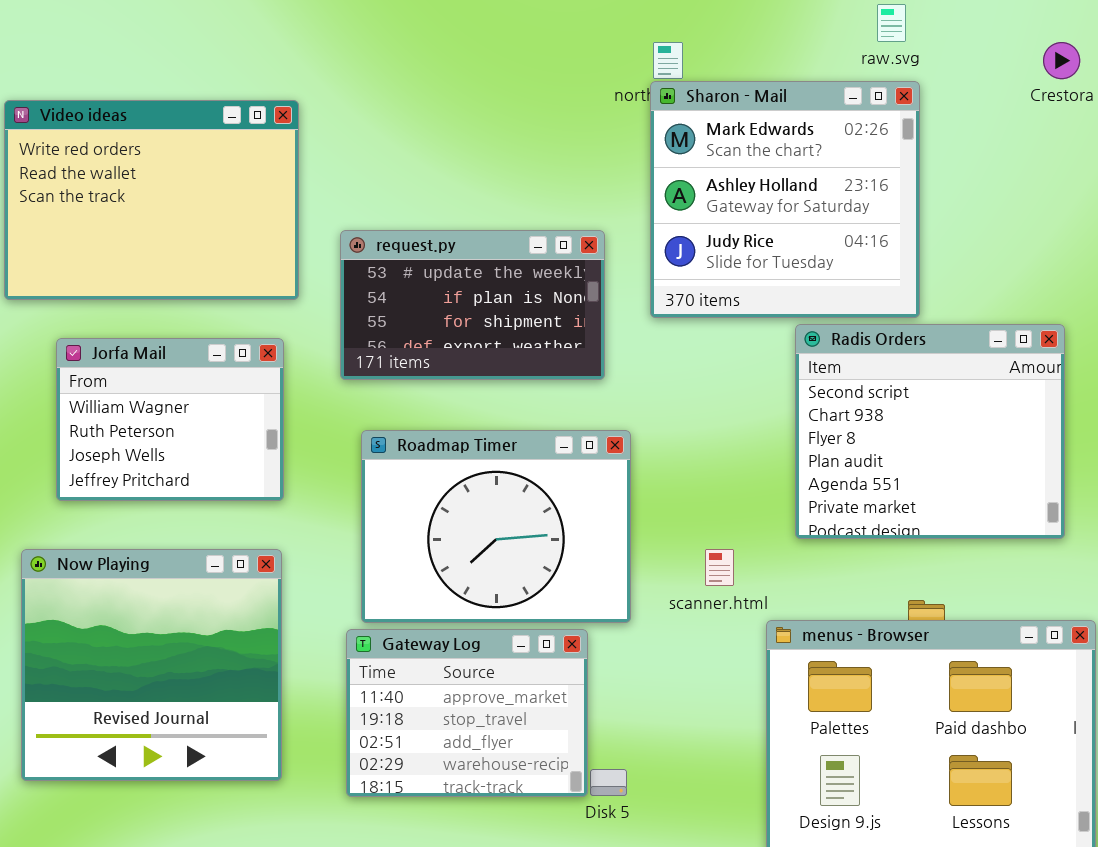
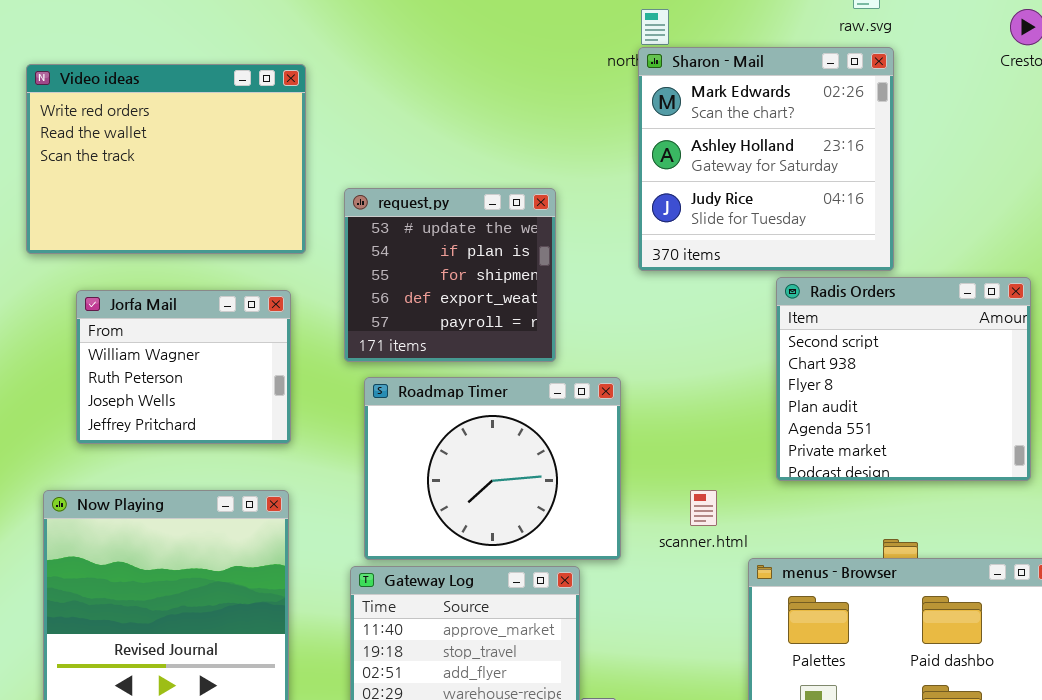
request.py: [340,230,605,380] -> [344,188,556,362], resized

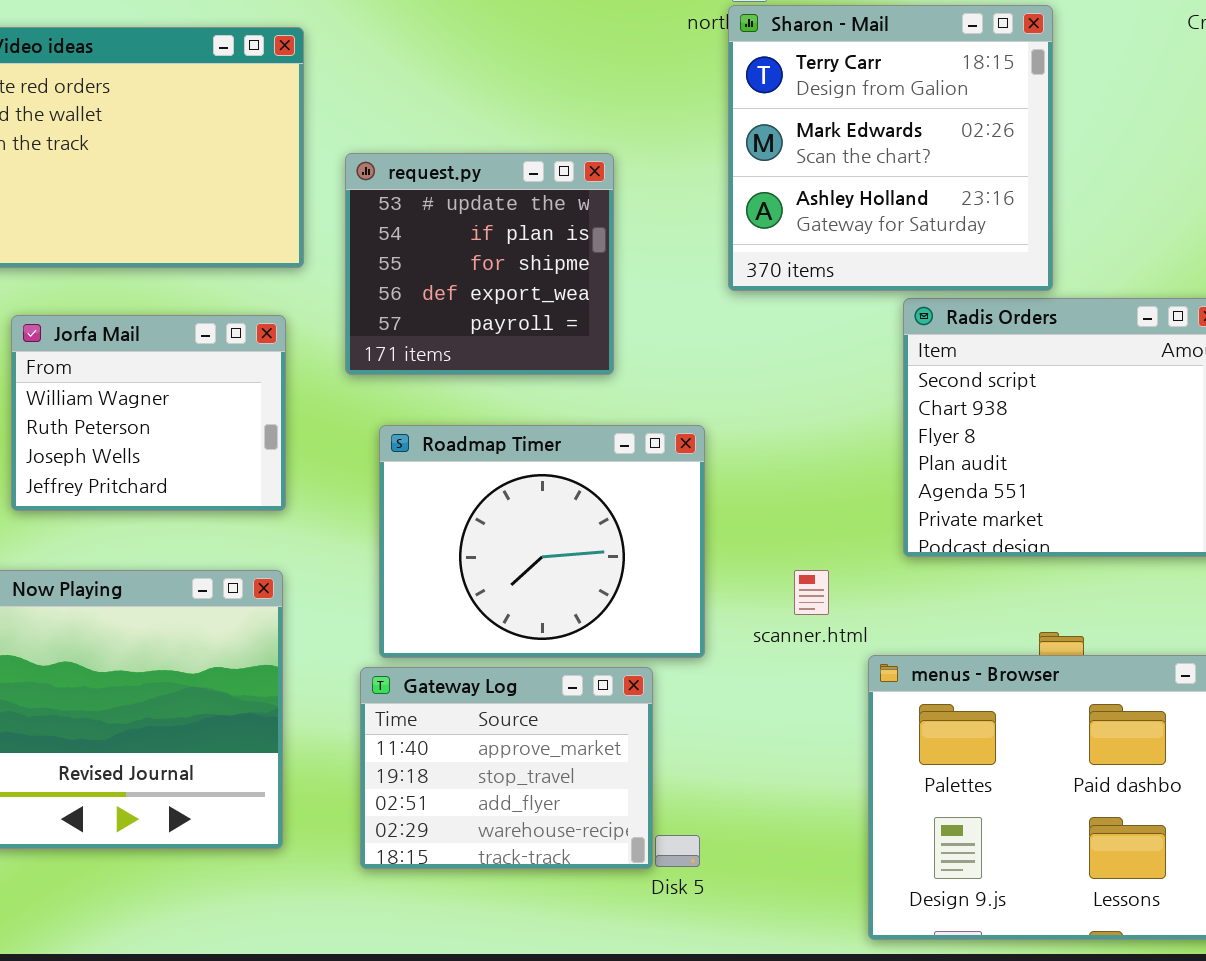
Sharon - Mail: [638,47,894,271] -> [728,5,1053,291], scrolled up 1 row
request.py: [344,188,556,362] -> [345,153,614,375], moved

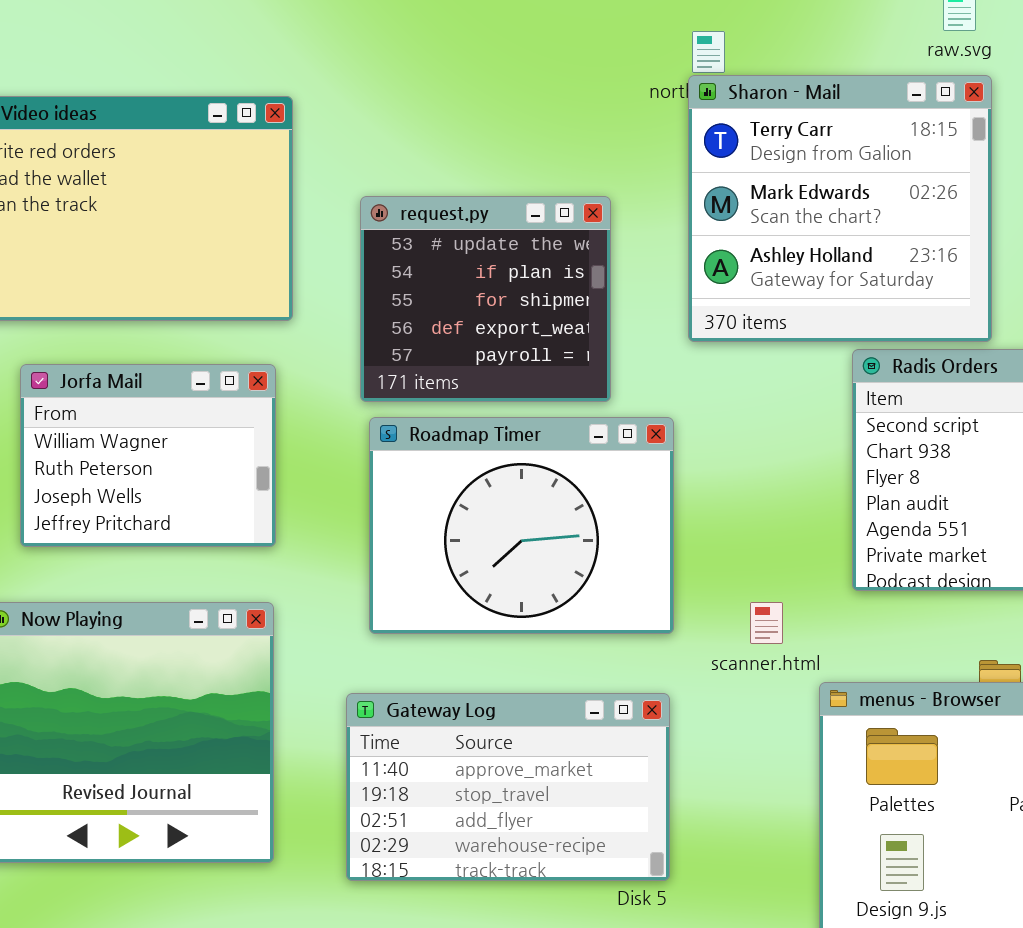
request.py: [345,153,614,375] -> [360,196,611,402], moved
Roadmap Timer: [379,425,705,658] -> [369,417,674,634], moved
Gateway Log: [360,667,653,869] -> [346,693,670,881], resized

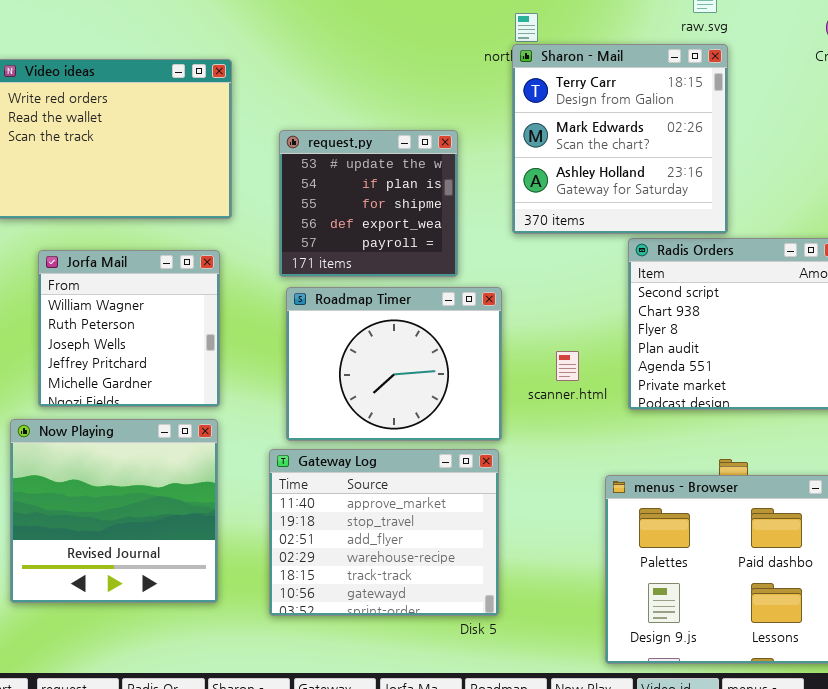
Jorfa Mail: [20,364,276,547] -> [38,250,220,407], resized
scanner.html: [750,602,783,644] -> [556,351,579,381], moved
Gateway Log: [346,693,670,881] -> [269,449,499,616], resized

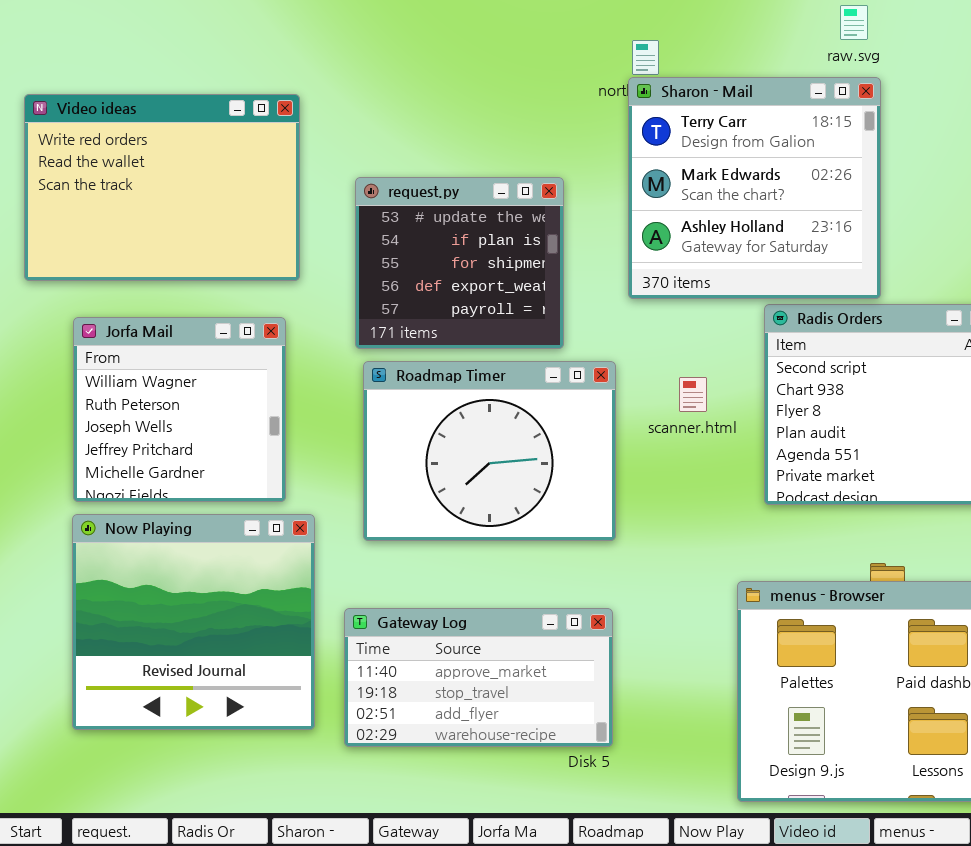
scanner.html: [556,351,579,381] -> [679,377,707,412], moved
Now Playing: [10,419,218,603] -> [72,514,315,730], moved
Gateway Log: [269,449,499,616] -> [344,608,613,747], resized

